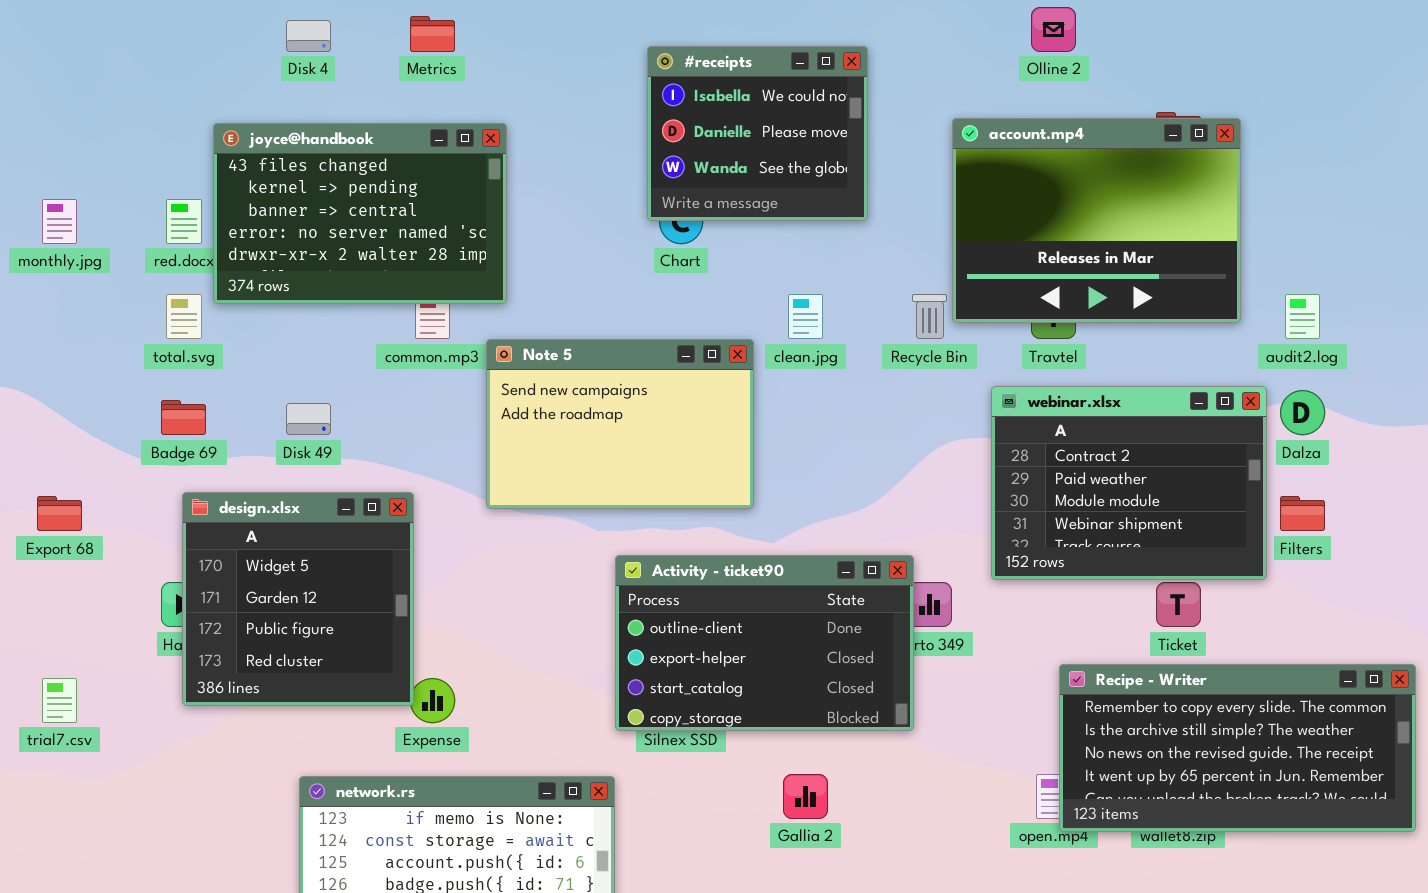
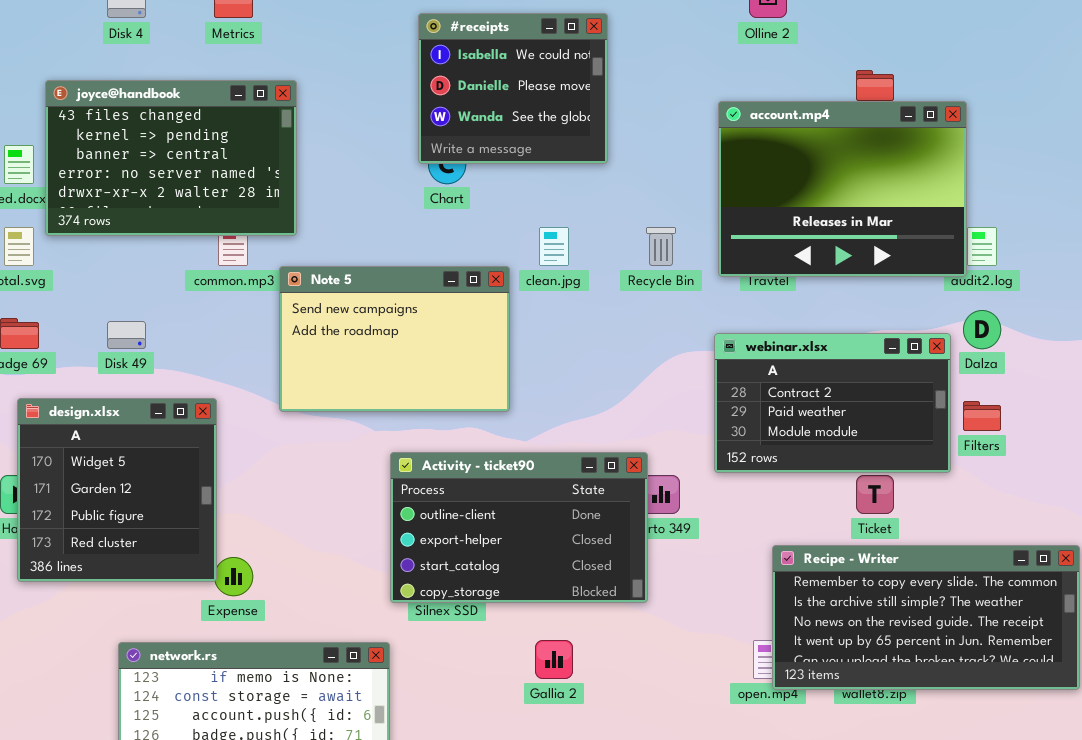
account.mp4: [952,118,1241,323] -> [718,101,967,277], moved
webinar.xlsx: [991,386,1267,580] -> [714,333,951,473], resized

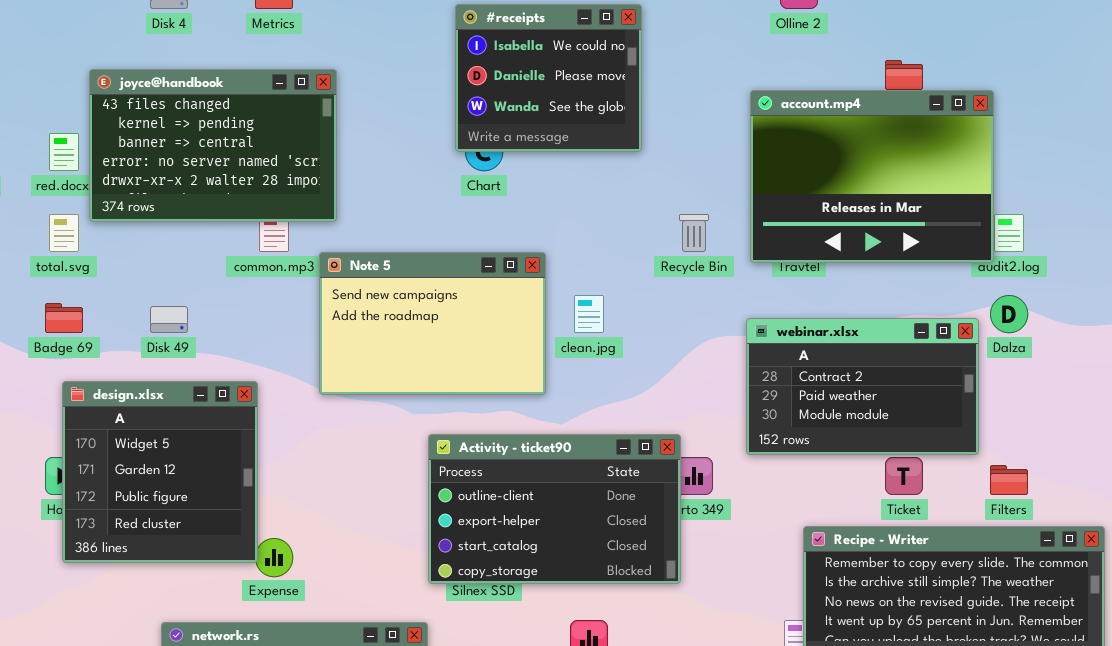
clean.jpg: [539,227,569,266] -> [574,295,604,333], moved
Filters: [963,401,1001,431] -> [990,465,1028,495], moved

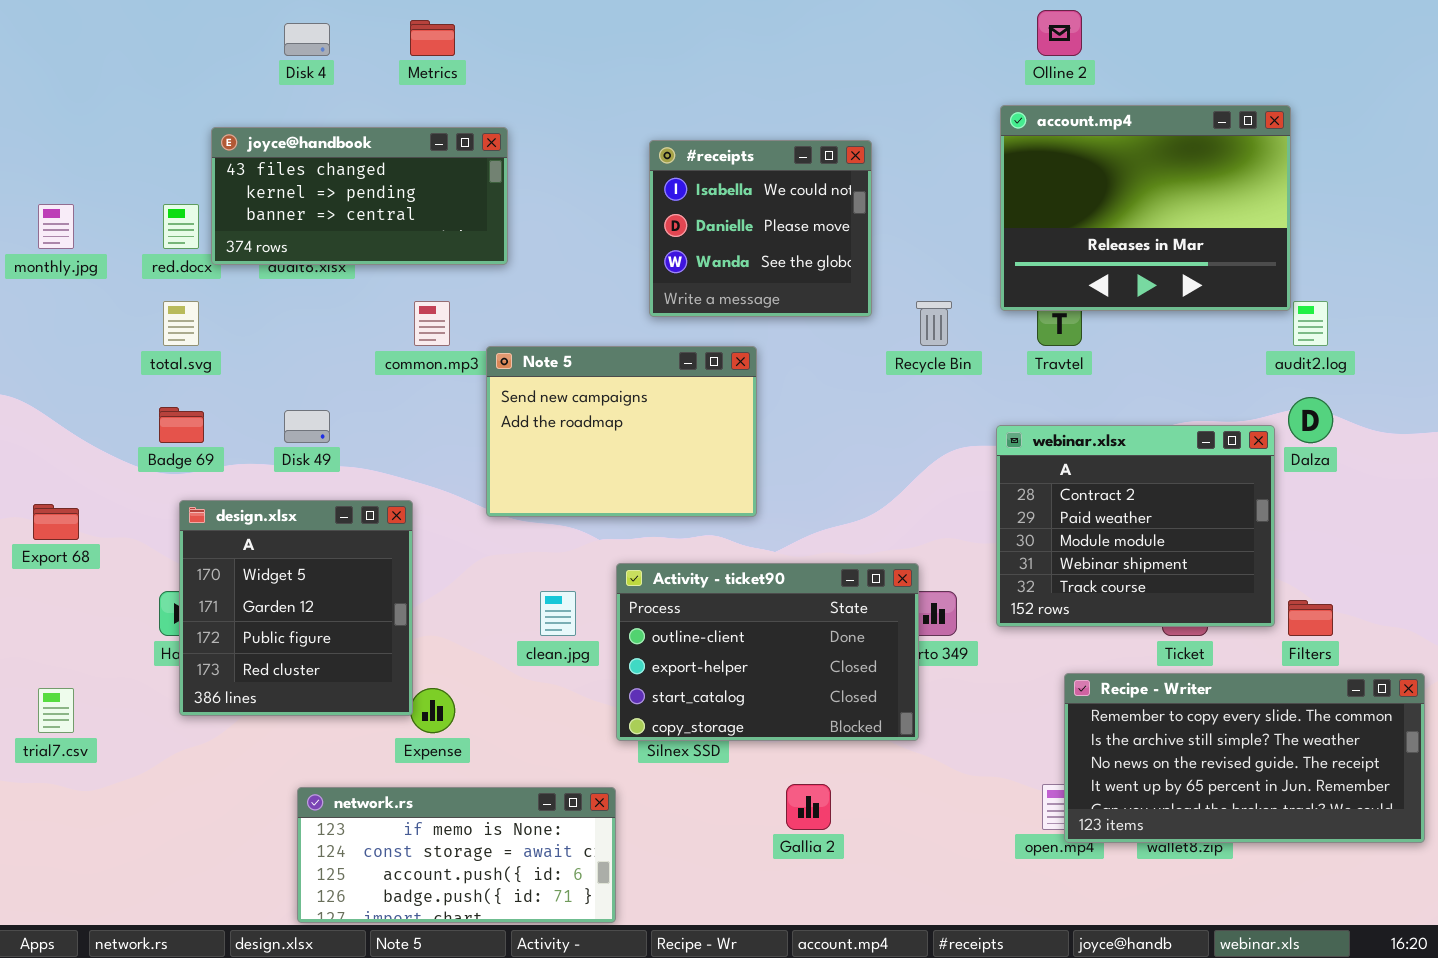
#receipts: [455,4,642,152] -> [649,140,872,317], moved
joyce@handbook: [89,69,337,222] -> [211,127,508,265], resized
account.mp4: [750,90,994,263] -> [1000,105,1291,311], moved
clean.jpg: [574,295,604,333] -> [540,591,576,636], moved
webinar.xlsx: [746,318,979,455] -> [996,425,1275,627], resized

